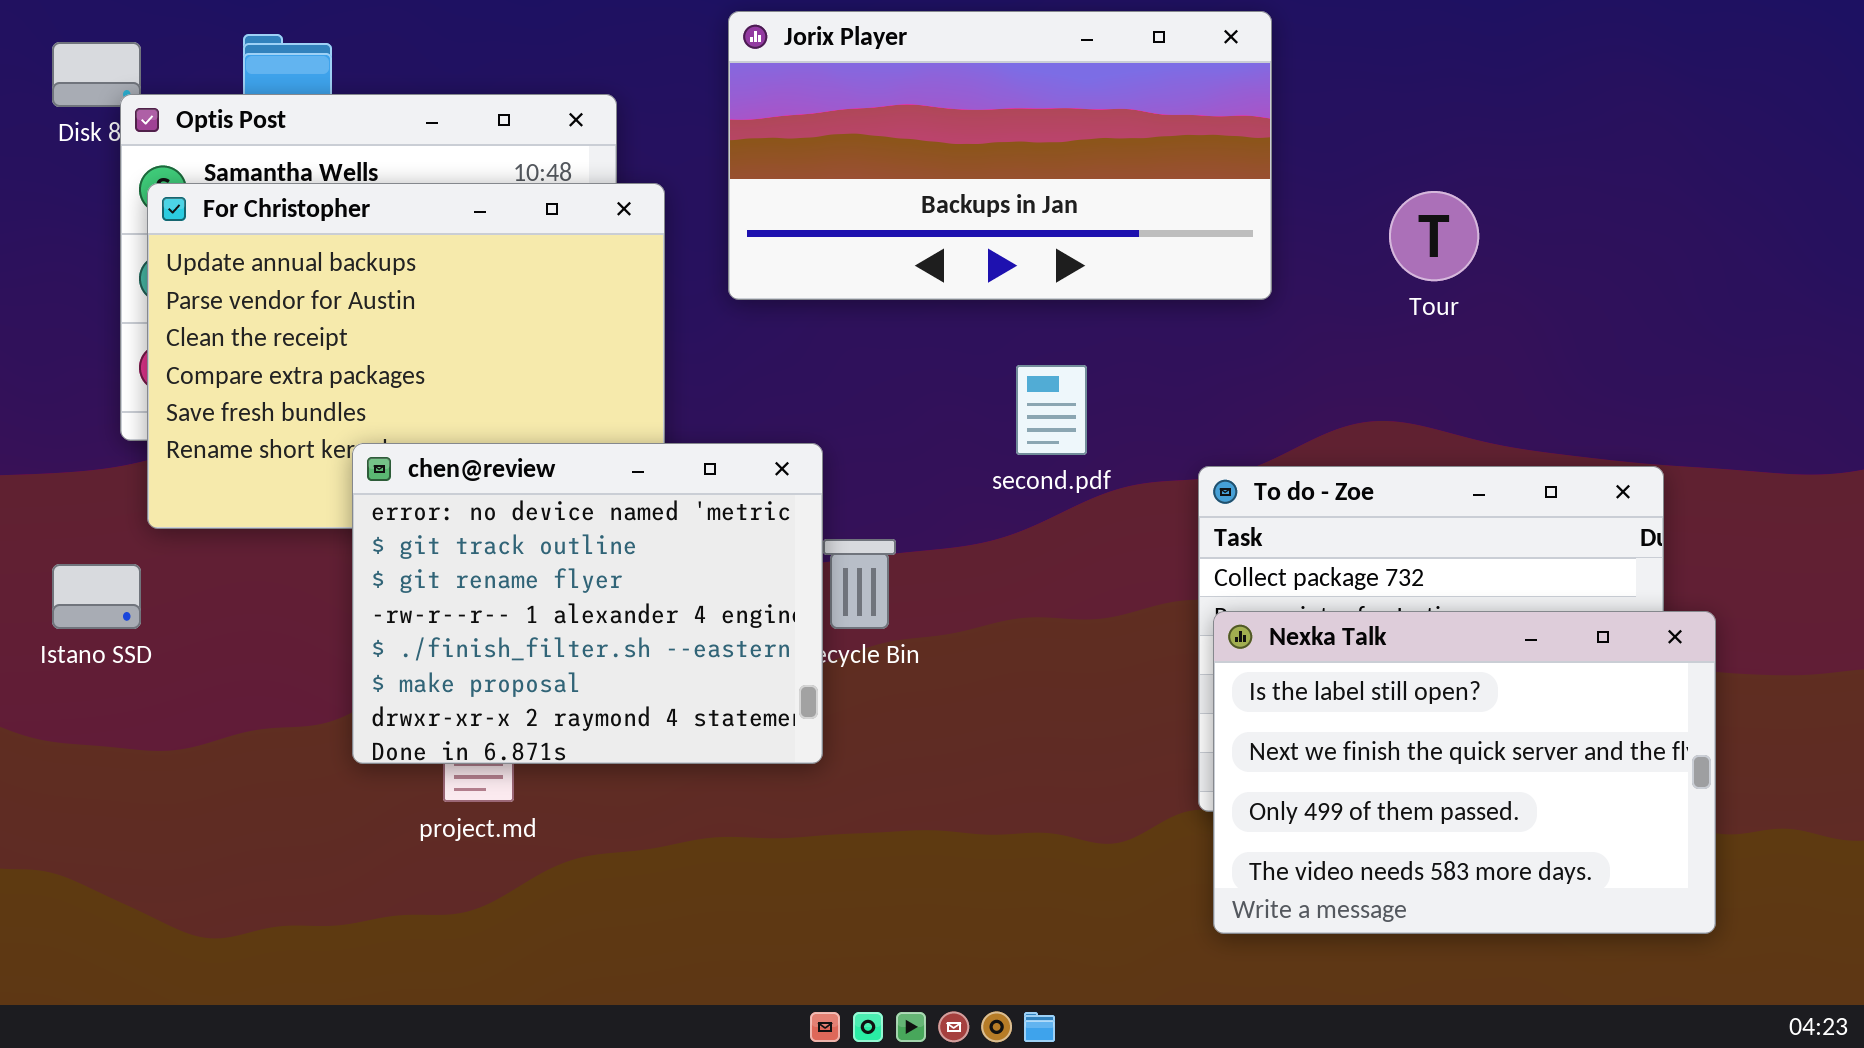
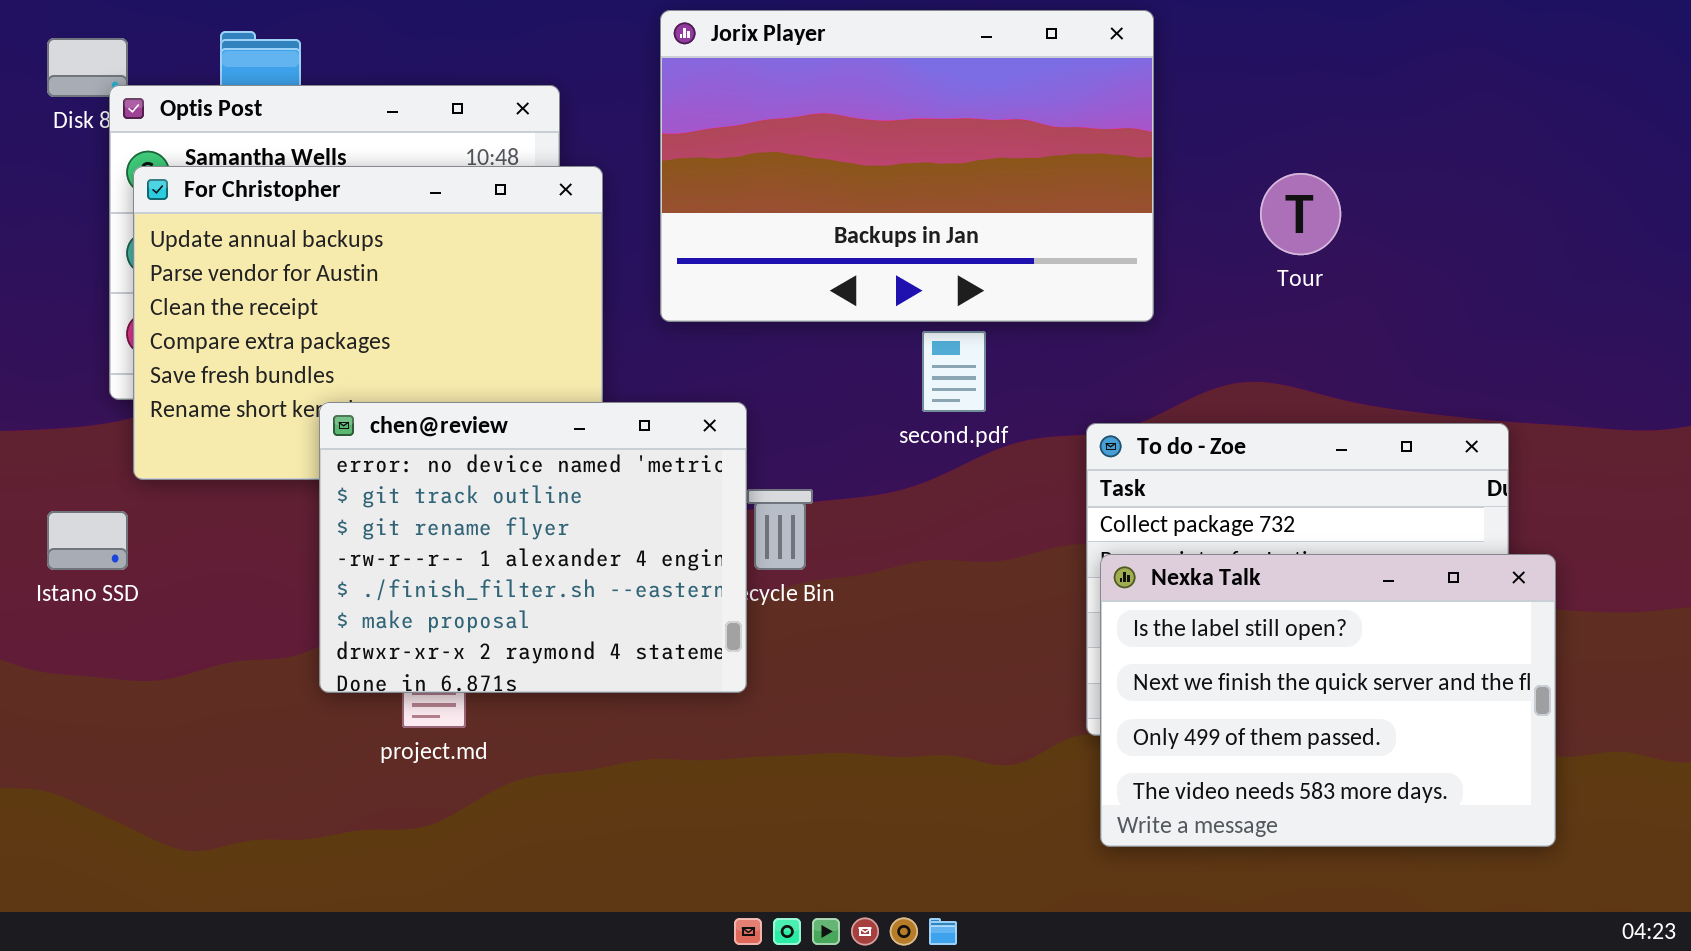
Jorix Player: [728,11,1272,300] -> [660,10,1154,322], resized

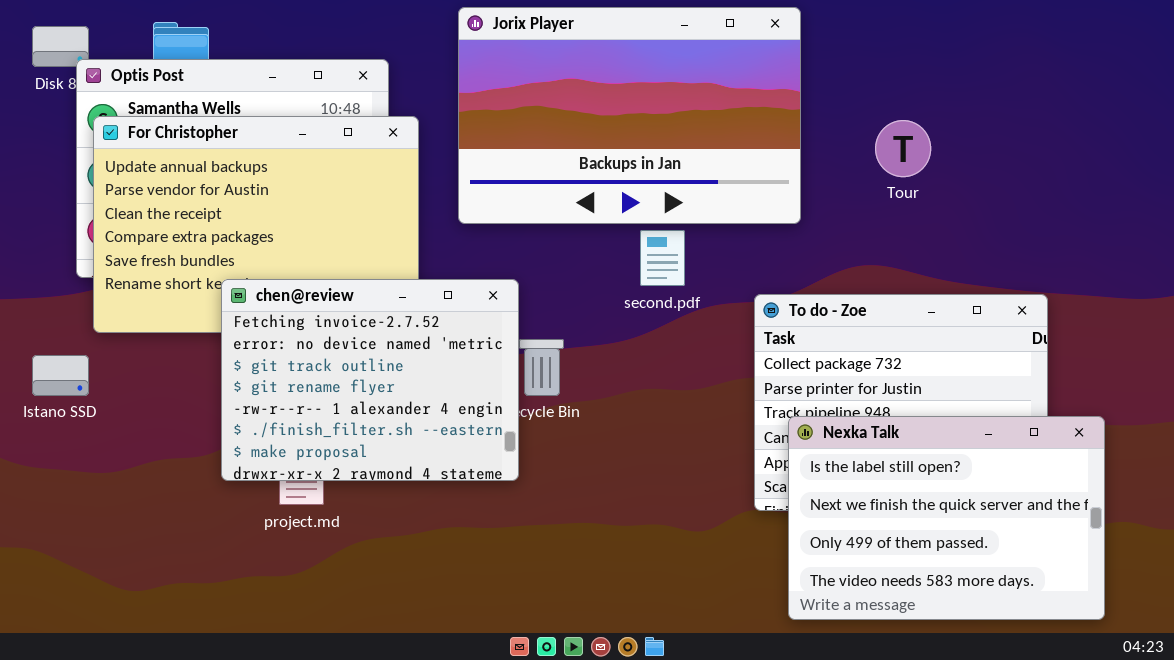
chen@review: [319,402,747,693] -> [221,279,519,481], scrolled up 1 row
Nexka Talk: [1100,554,1556,847] -> [788,416,1105,620], moved

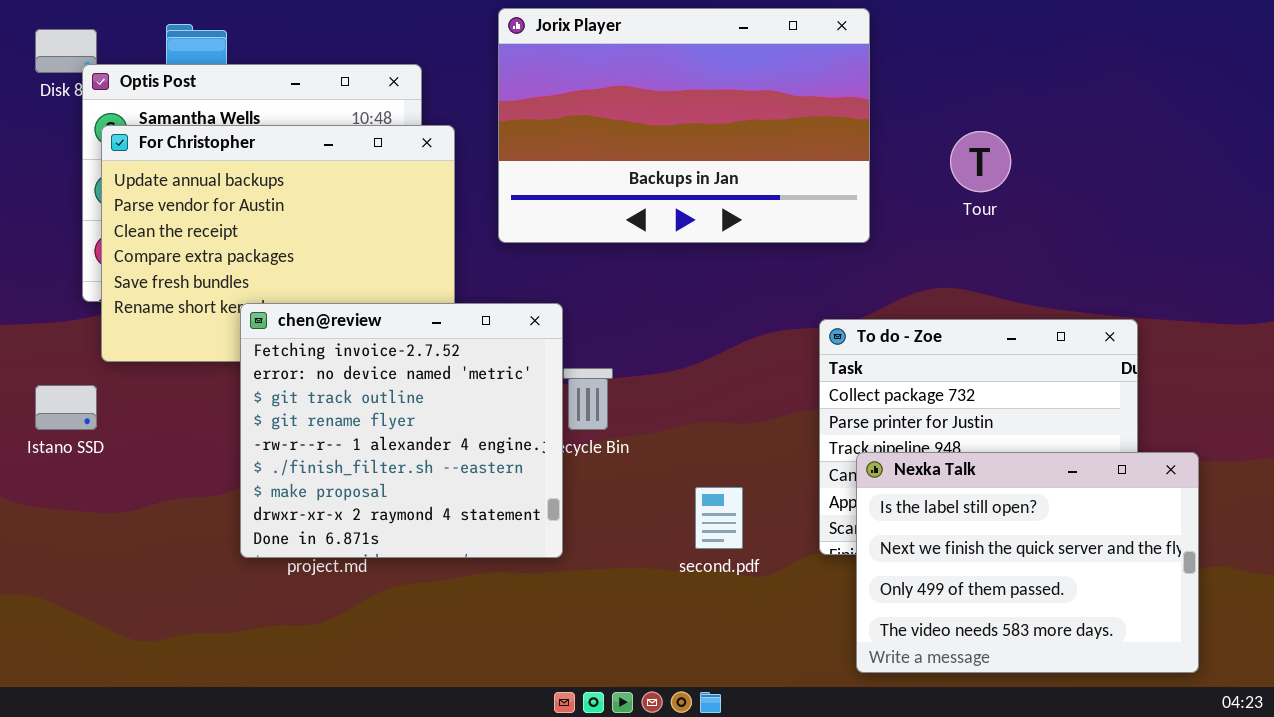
second.pdf: [640,230,685,286] -> [695,487,743,549], moved
chen@review: [221,279,519,481] -> [240,303,563,558], resized

